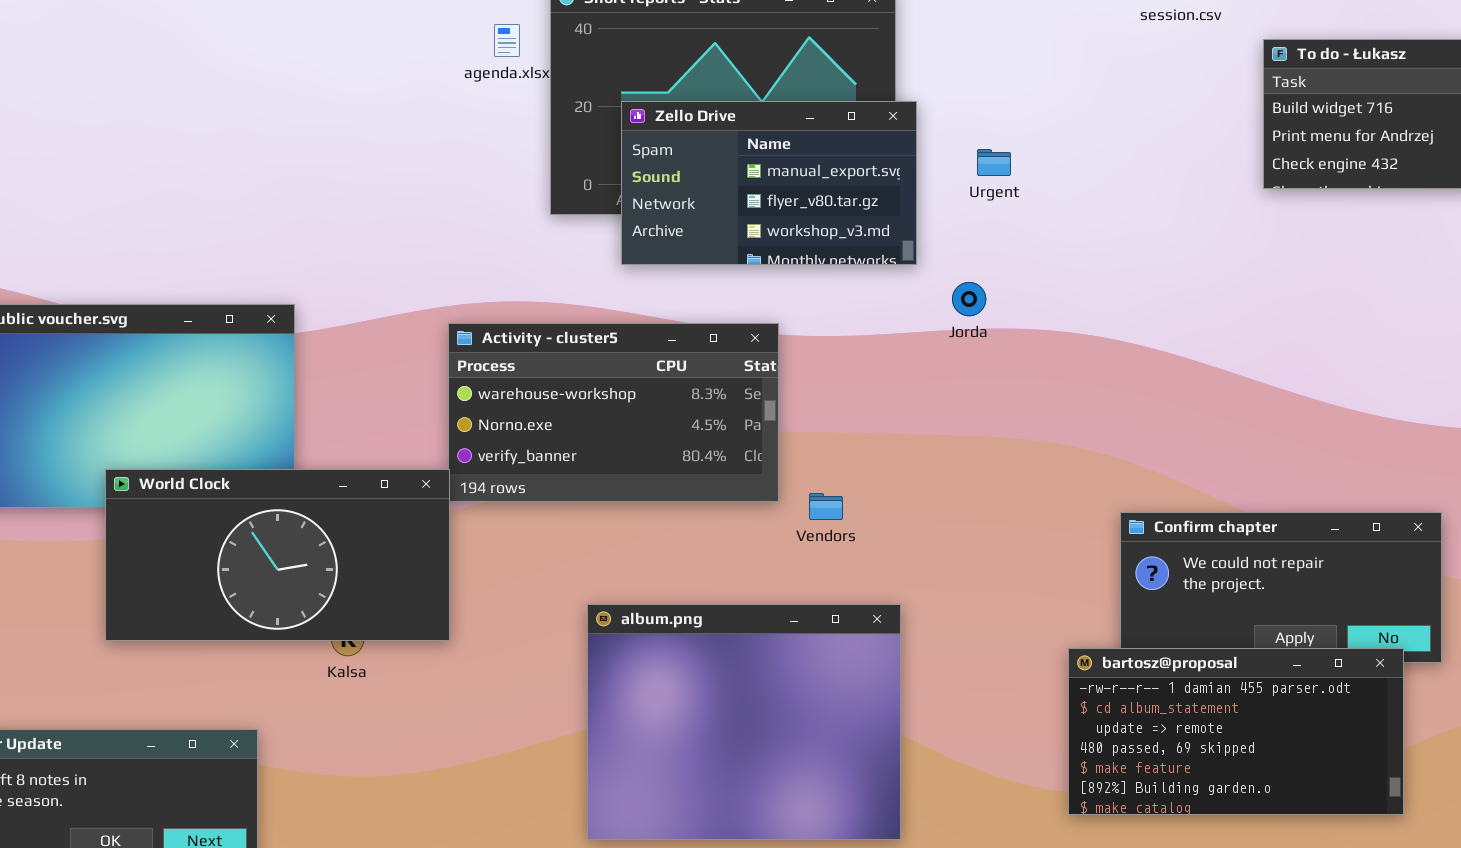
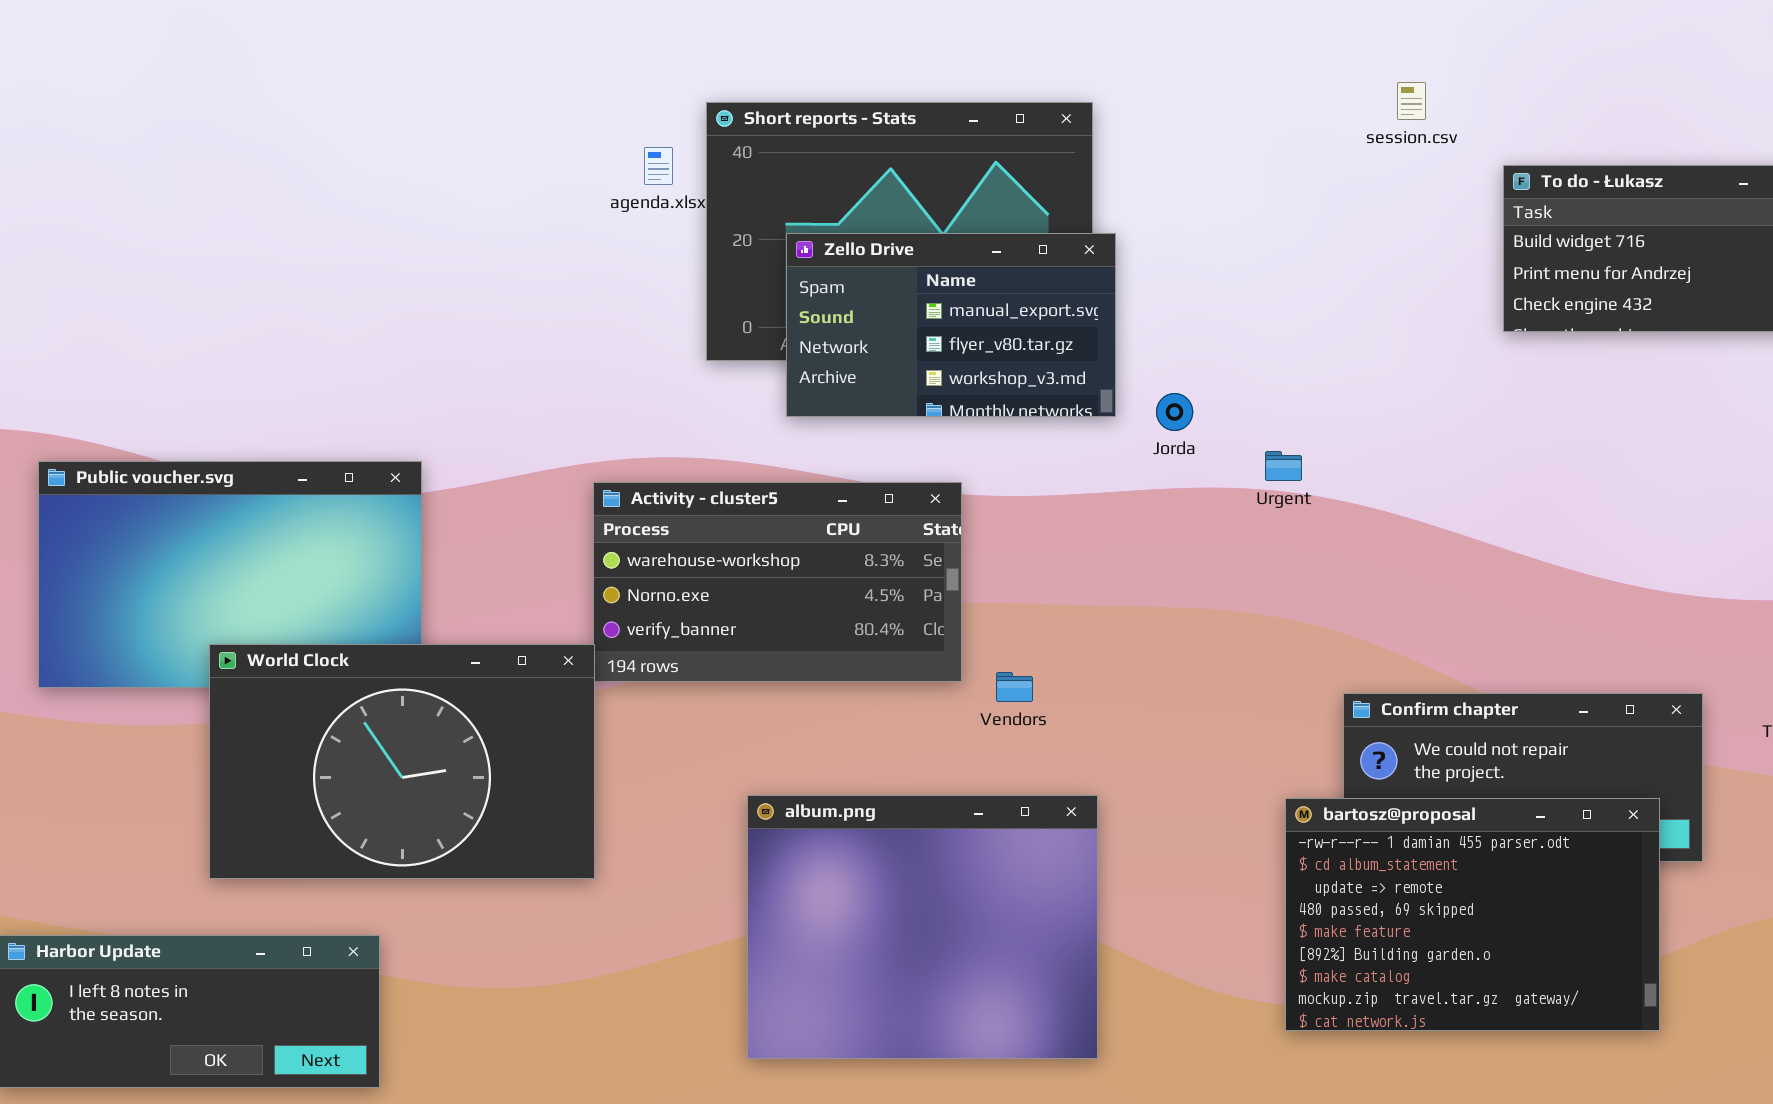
Urgent: [977,149,1011,176] -> [1265,451,1302,481], moved
Jorda: [952,282,986,316] -> [1156,393,1193,431], moved
World Clock: [105,469,450,641] -> [209,644,595,879], resized
bartosz@proposal: [1068,648,1404,815] -> [1285,798,1660,1031], resized

